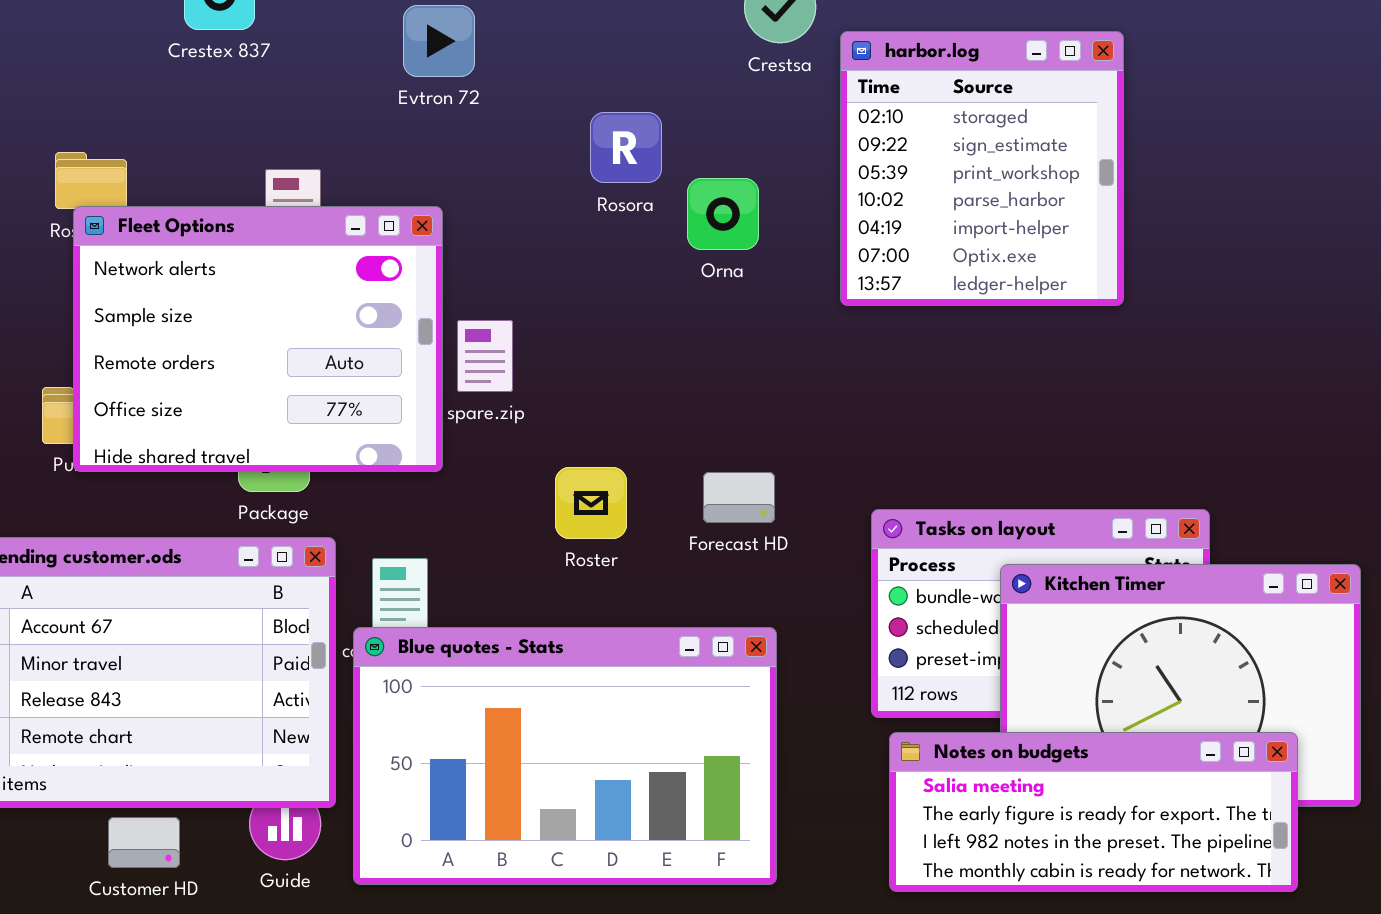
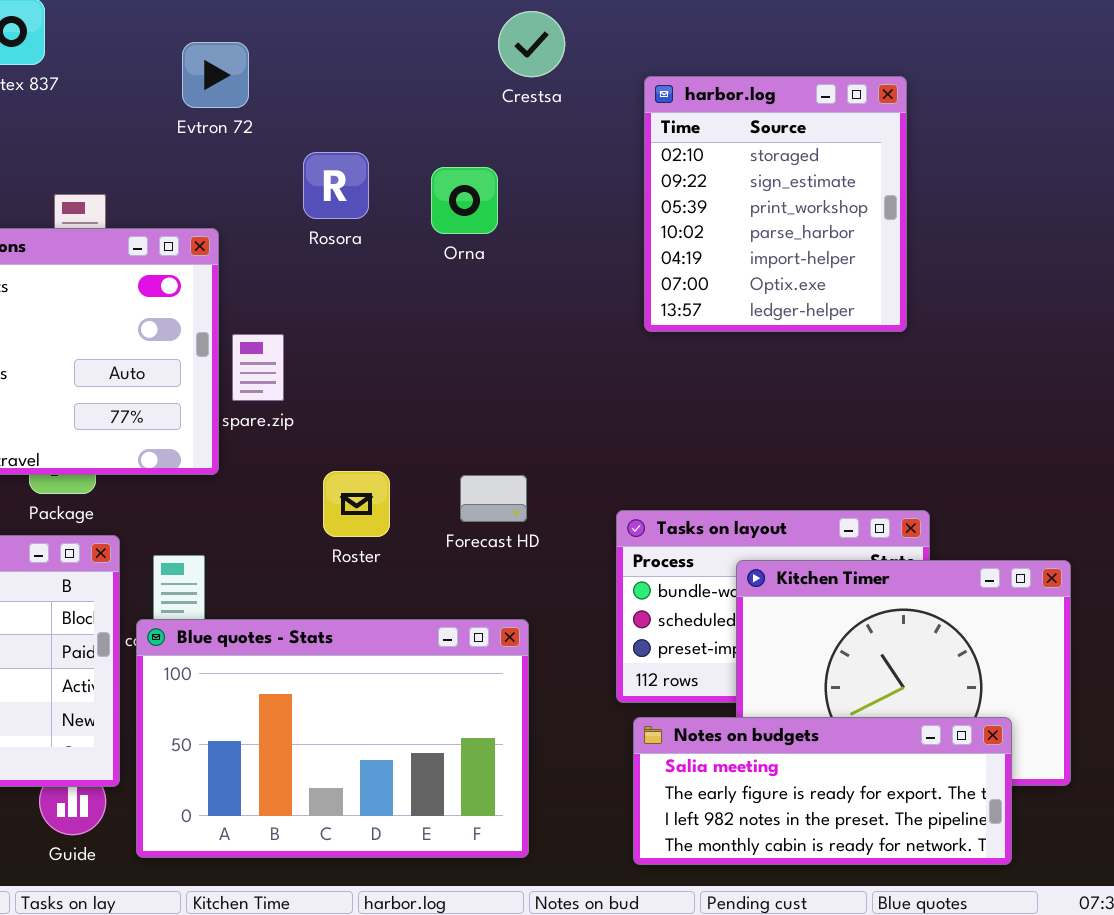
harbor.log: [840,31,1124,306] -> [644,76,907,332], moved
Rosora: [590,112,662,183] -> [303,152,369,219], moved
Orna: [687,178,759,250] -> [431,167,498,234], moved

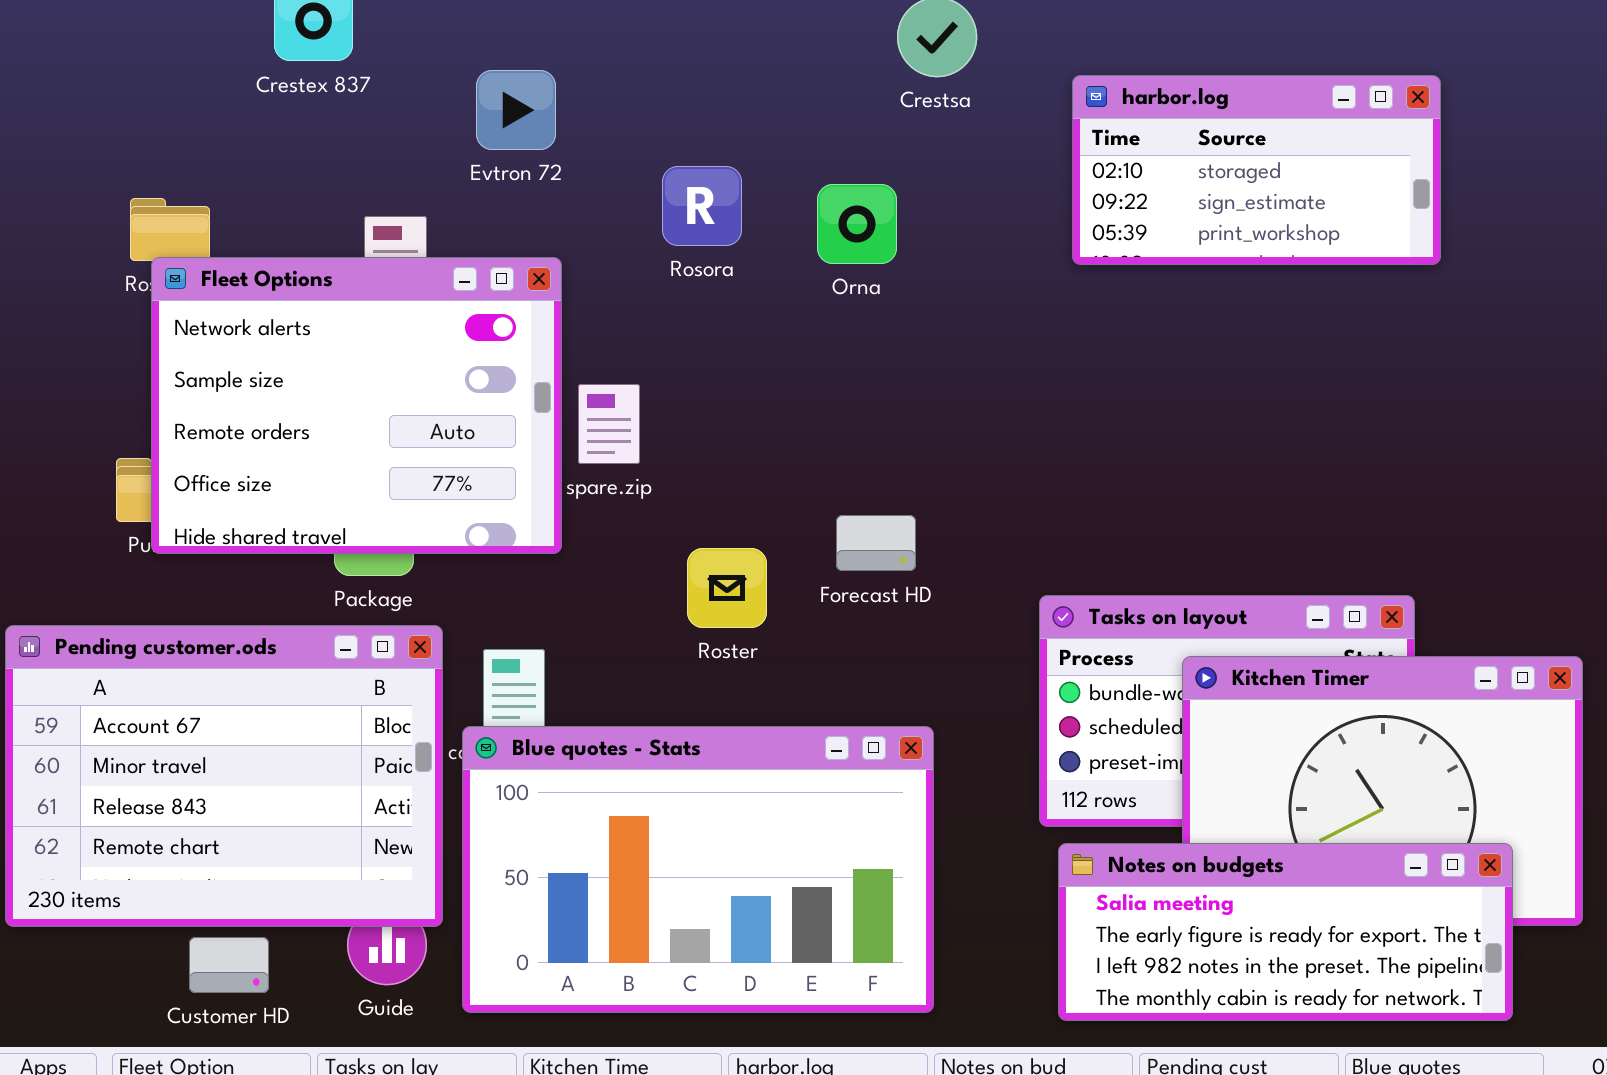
Evtron 72: [182,42,249,108] -> [476,70,556,150], moved
harbor.log: [644,76,907,332] -> [1072,75,1441,265], resized
Forecast HD: [460,475,527,522] -> [836,515,916,571], moved

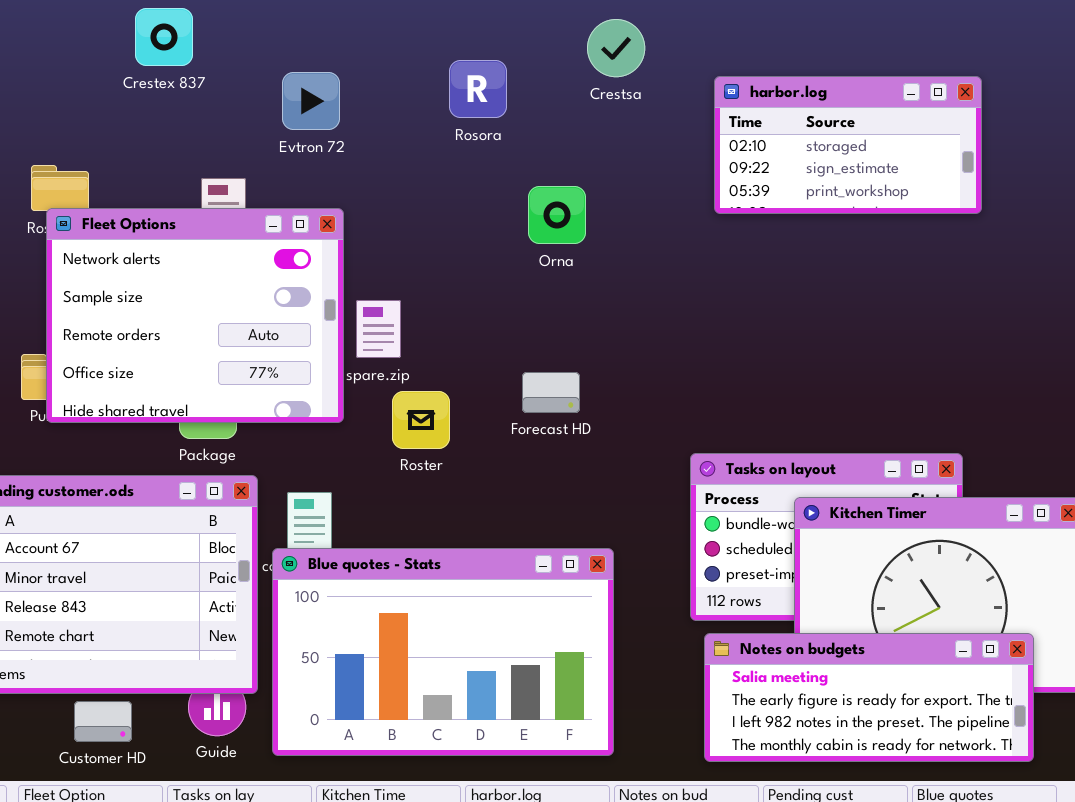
Rosora: [662,166,742,246] -> [449,60,507,118], moved
Orna: [817,184,897,264] -> [528,186,586,244], moved
Forecast HD: [836,515,916,571] -> [522,372,580,413], moved
Roster: [687,548,767,628] -> [392,391,450,449], moved

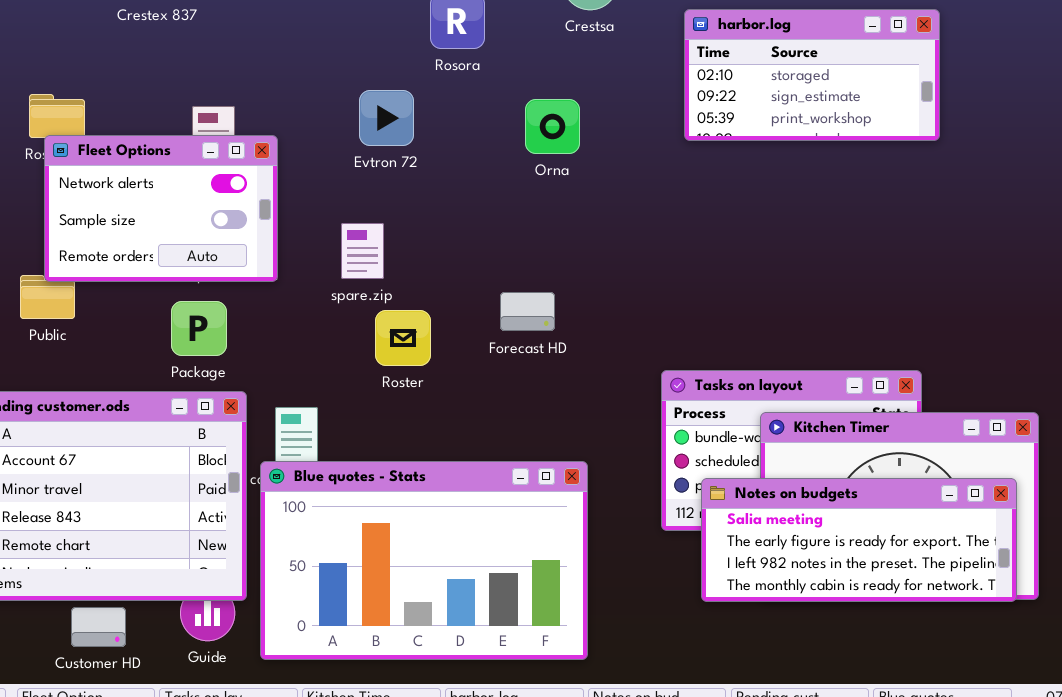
Evtron 72: [282,72,340,130] -> [359,90,414,146], moved
Orna: [528,186,586,244] -> [525,99,580,154], moved
Fleet Options: [46,208,344,423] -> [44,135,278,282], resized
Notes on budgets: [704,633,1034,762] -> [701,478,1017,602], moved

